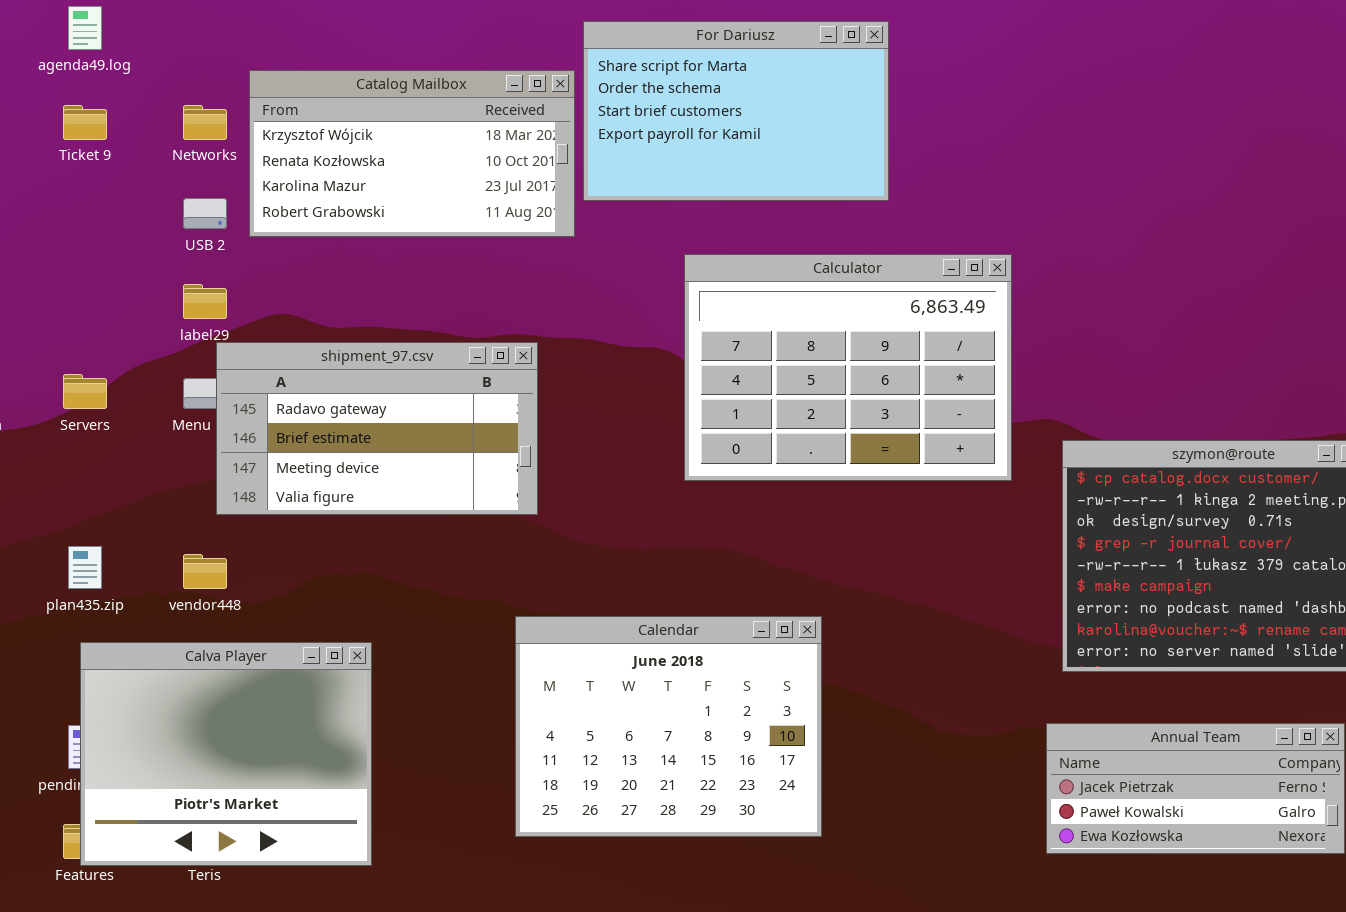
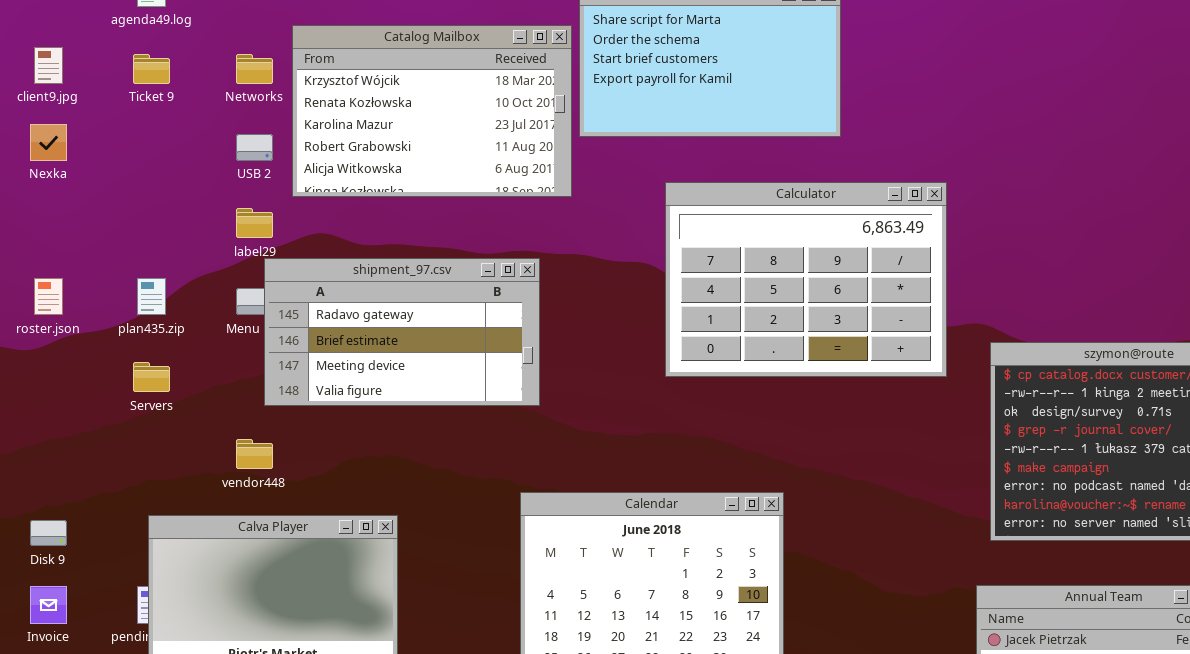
Catalog Mailbox: [249,70,575,237] -> [292,25,572,197], resized
Servers: [63,374,107,409] -> [133,362,170,392], moved
plan435.zip: [68,546,102,589] -> [137,278,166,315], moved

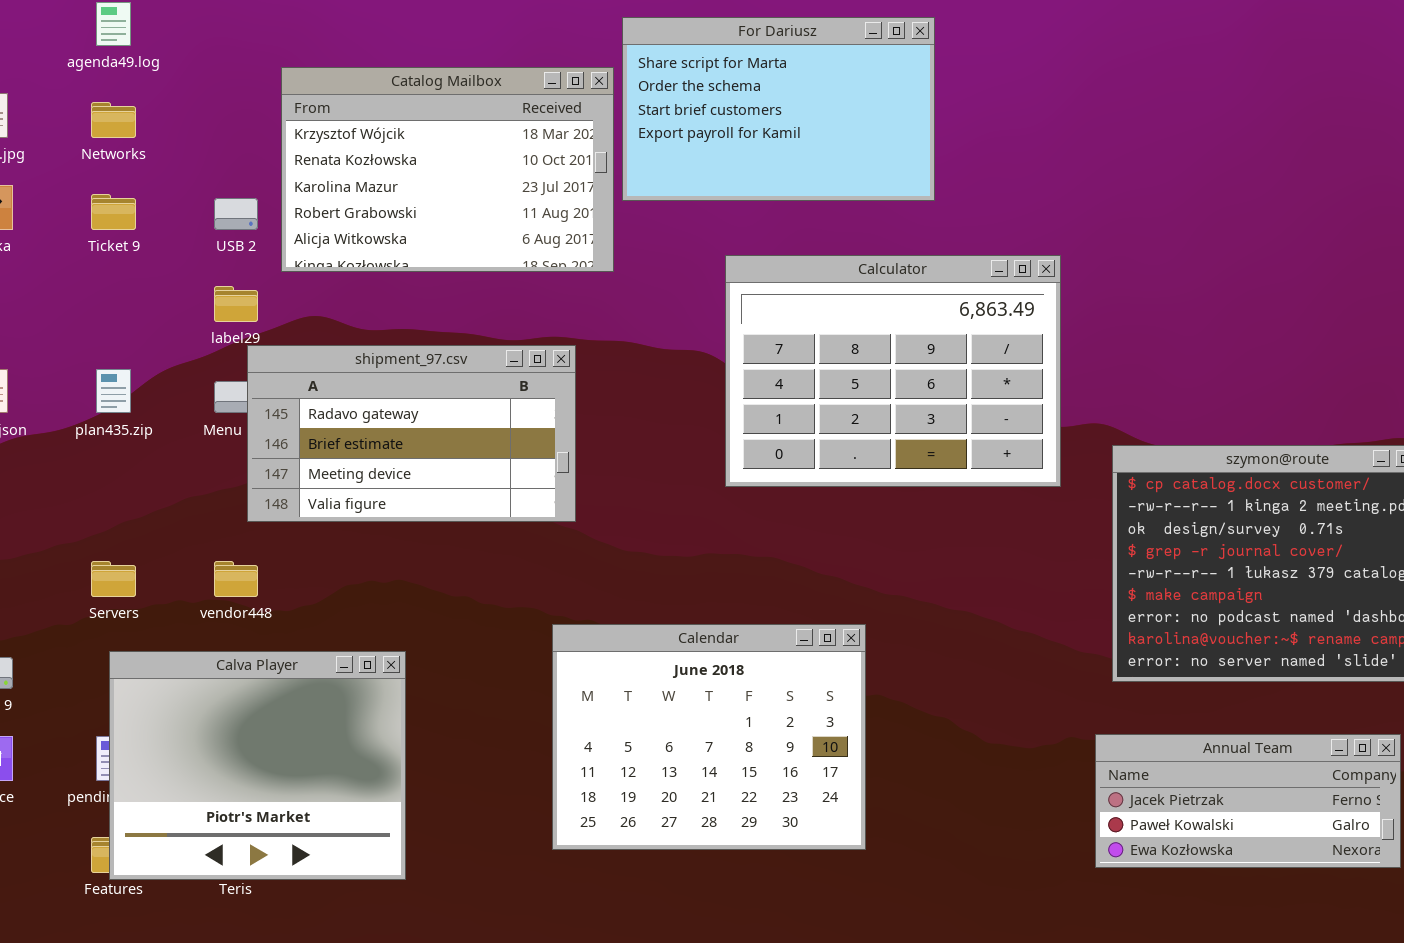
Ticket 9: [133,54,170,84] -> [91,194,136,230], moved
Networks: [236,54,273,84] -> [91,102,136,138], moved
Servers: [133,362,170,392] -> [91,561,136,597], moved

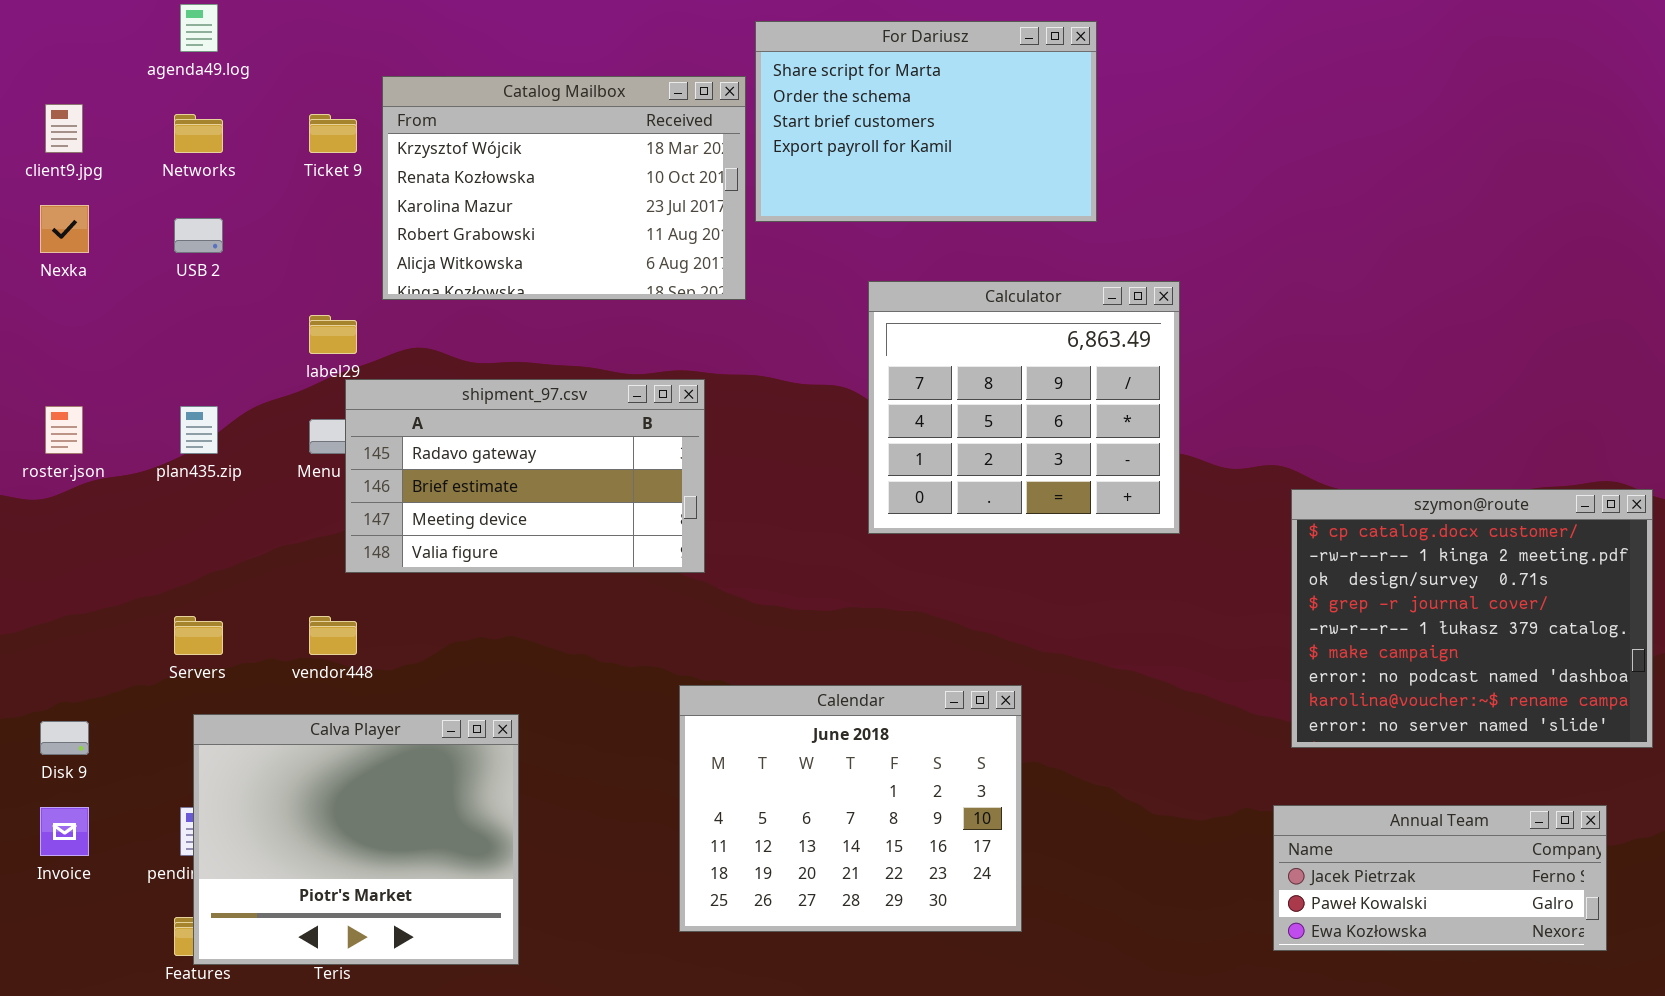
Ticket 9: [91,194,136,230] -> [309,114,357,153], moved
USB 2: [214,198,258,230] -> [174,218,223,253], moved
Calculator: [725,255,1061,487] -> [868,281,1180,534], resized

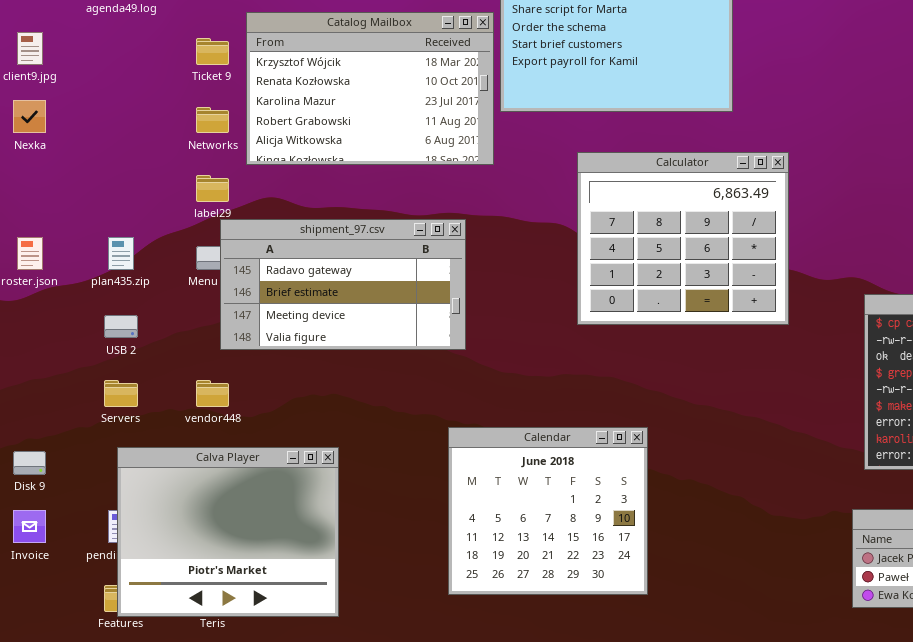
Networks: [174,114,223,153] -> [196,107,229,133], moved
USB 2: [174,218,223,253] -> [104,315,138,338], moved
Calendar: [679,685,1022,932] -> [448,427,648,595], resized

